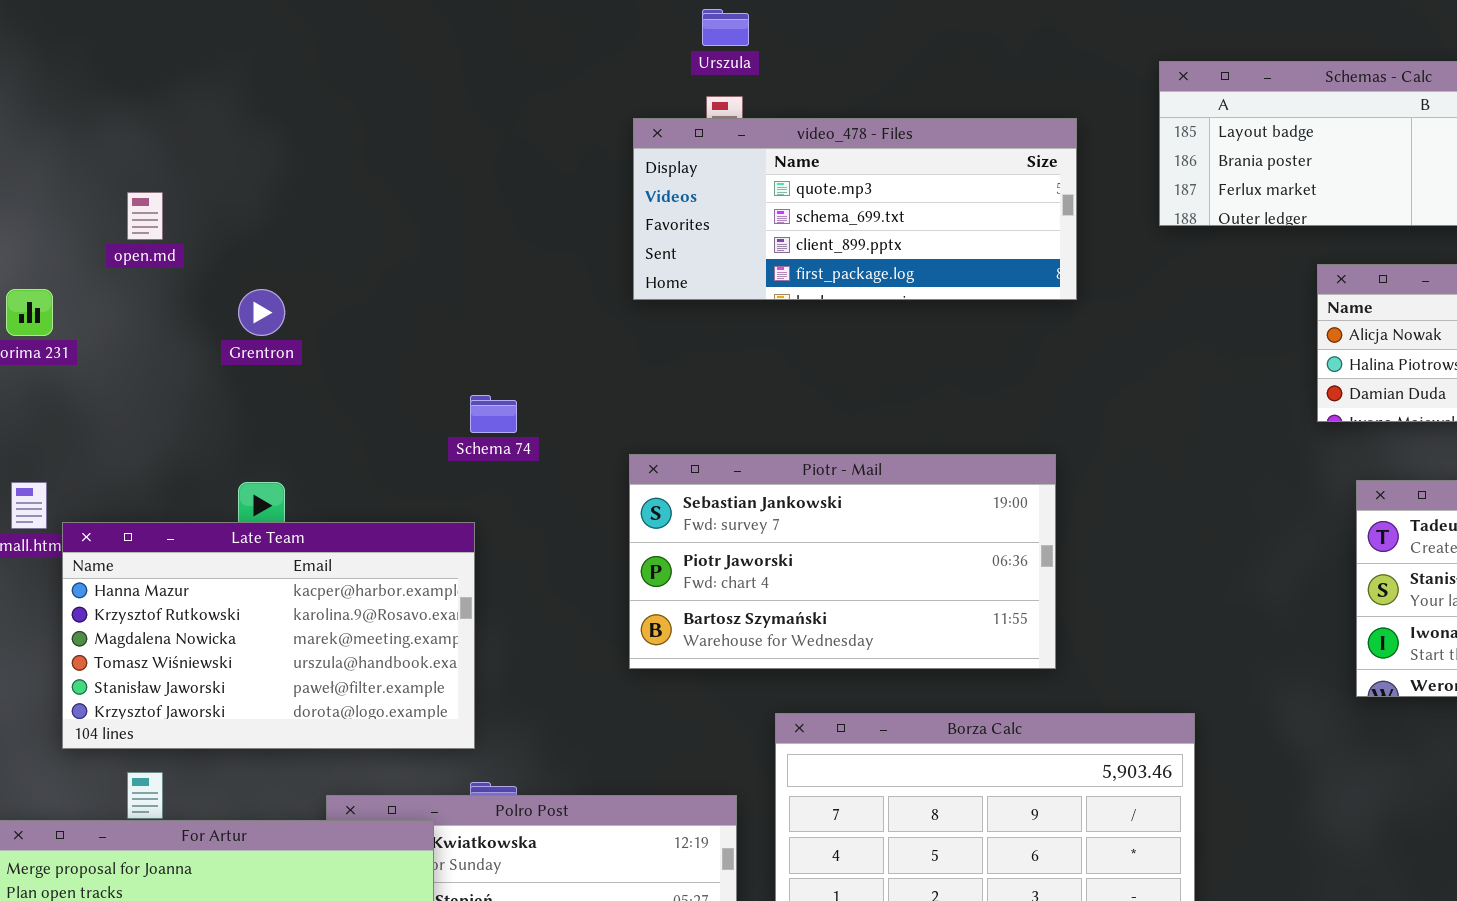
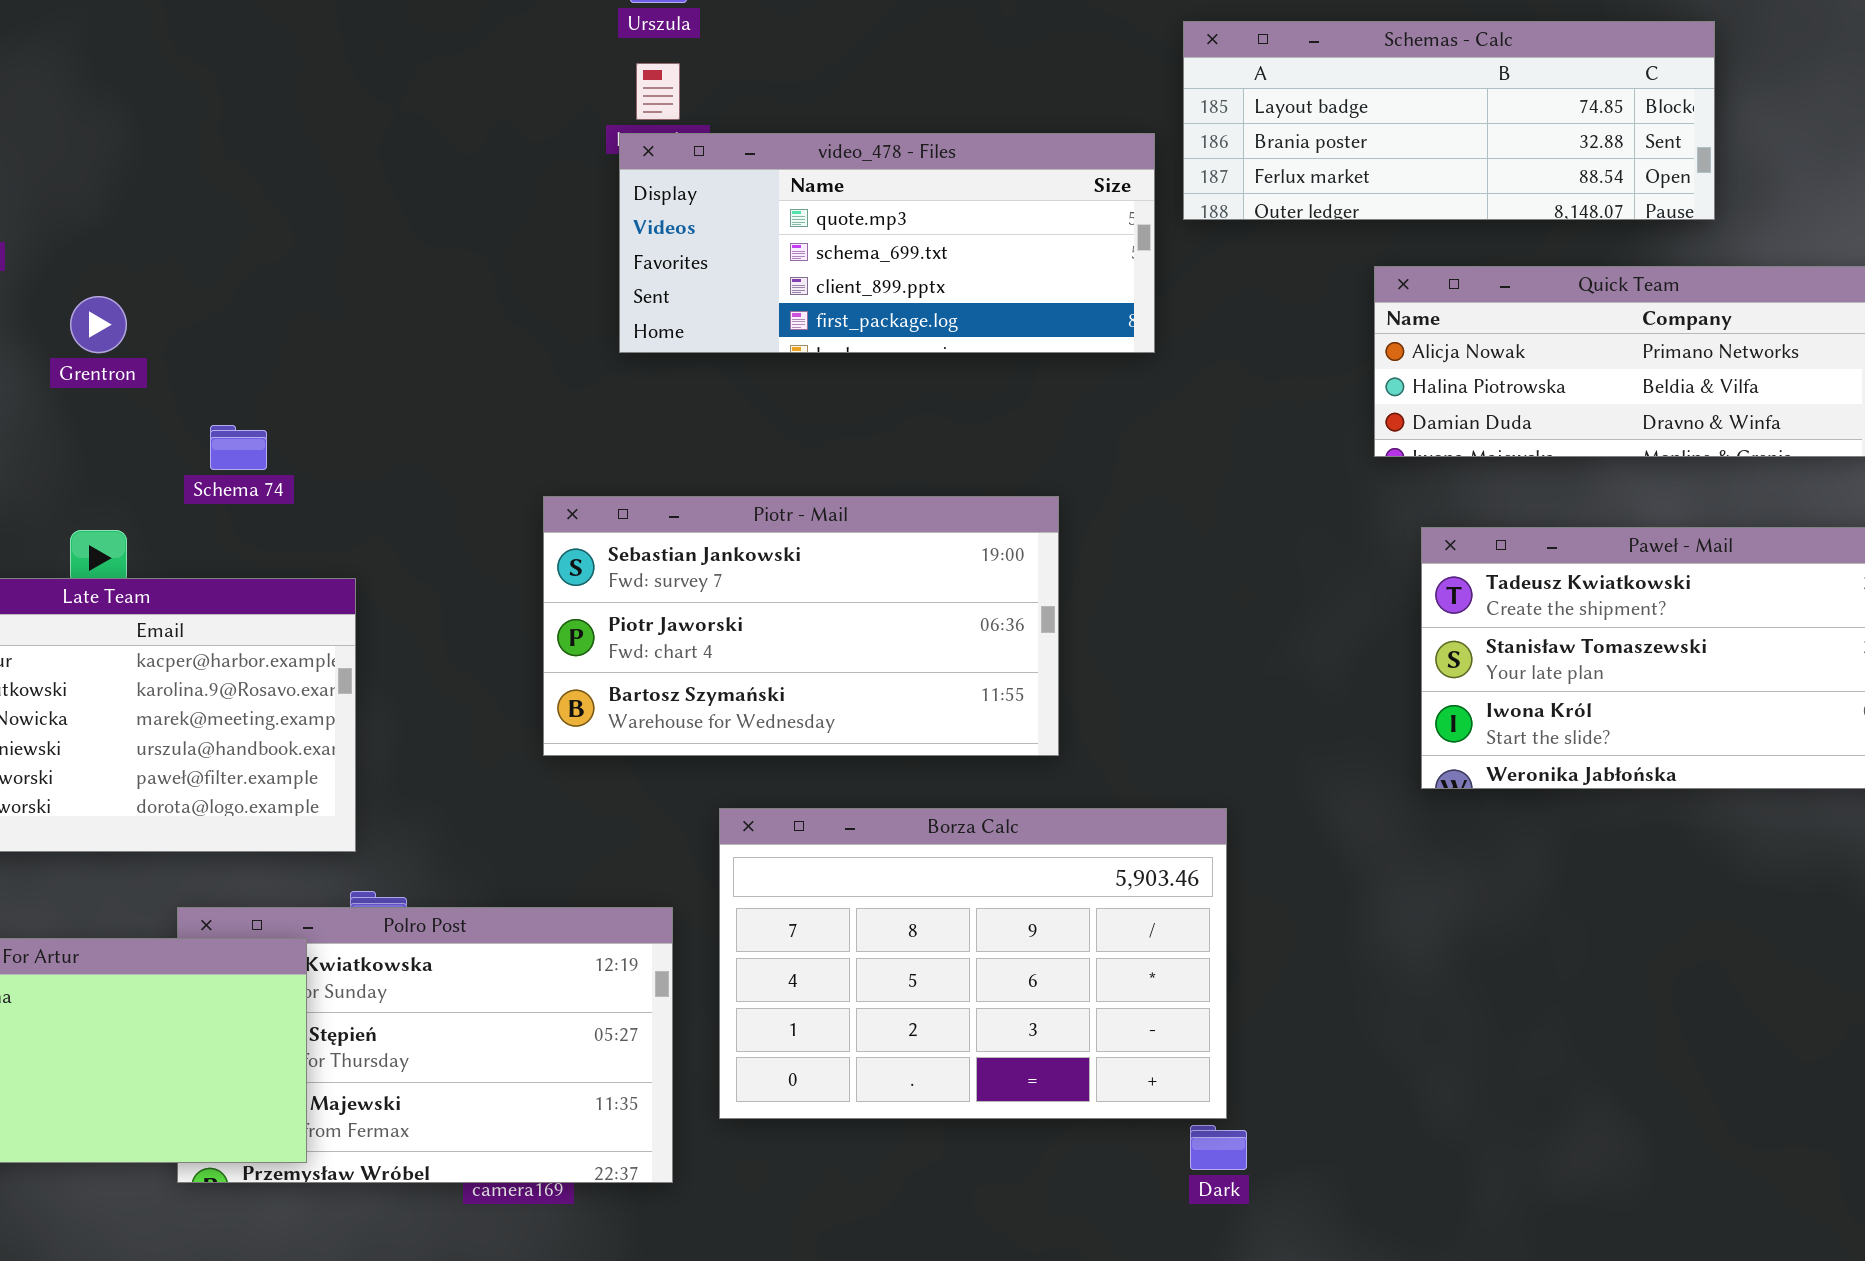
video_478 - Files: [633,118,1077,300] -> [619,133,1155,353], moved
Schema 74: [470,395,517,433] -> [210,425,267,470], moved

